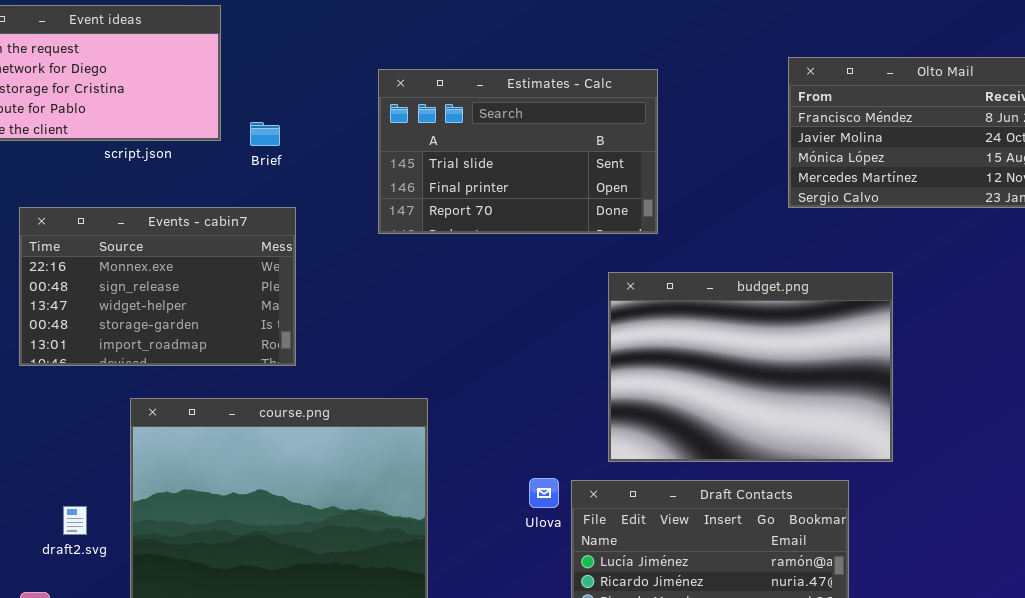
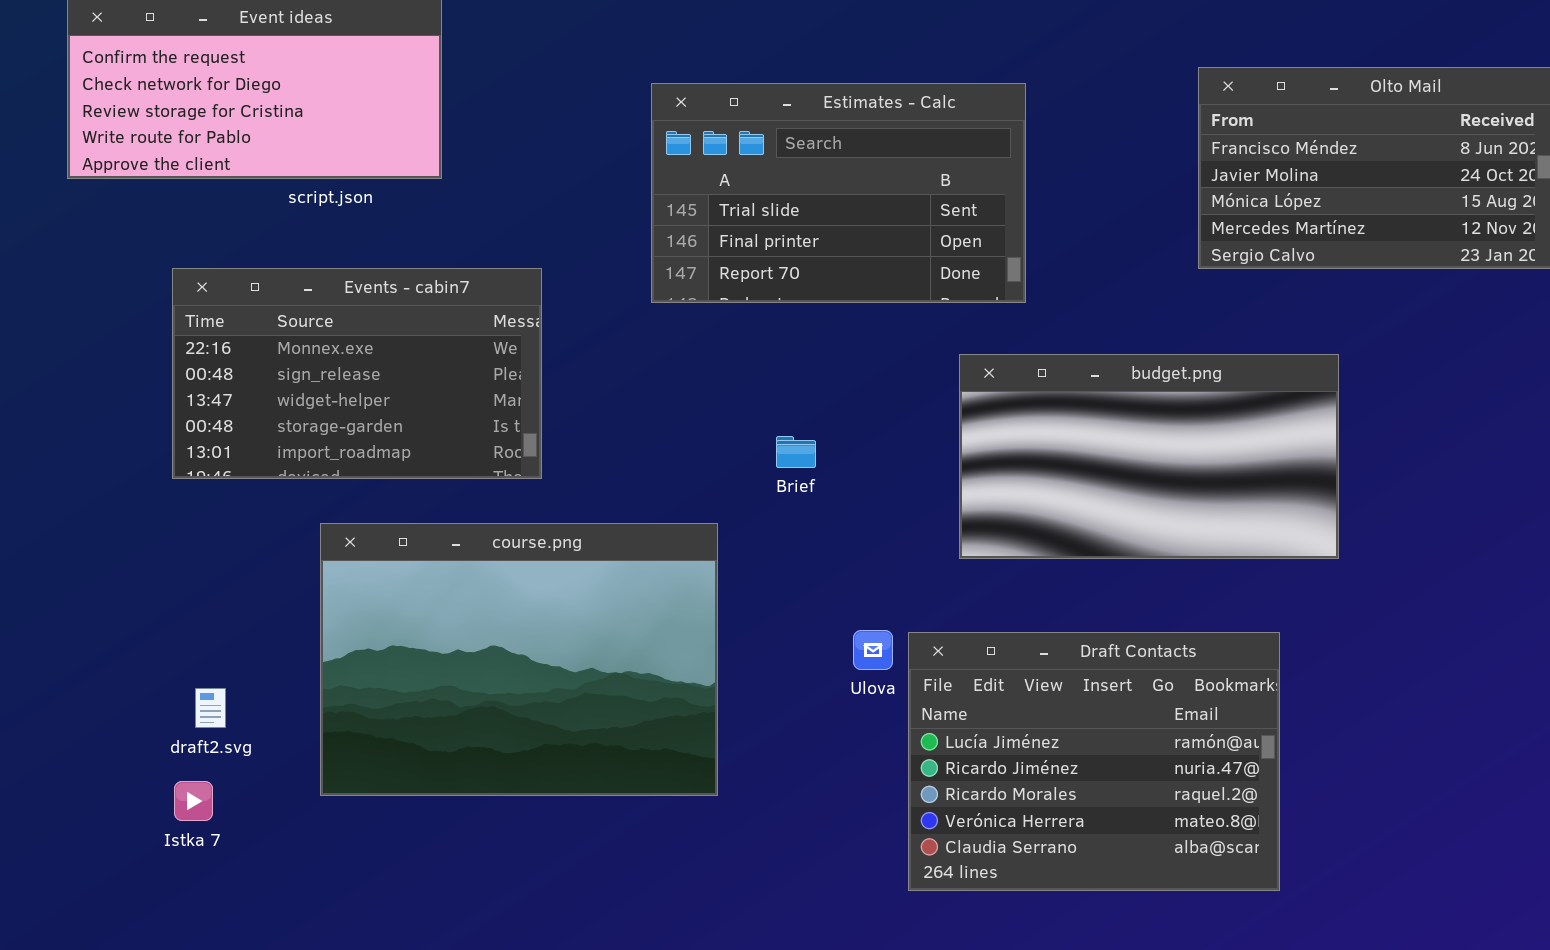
Brief: [250,122,280,146] -> [776,436,816,468], moved
budget.png: [608,272,893,462] -> [959,354,1339,559], resized
draft2.svg: [63,506,87,535] -> [195,688,226,728], moved

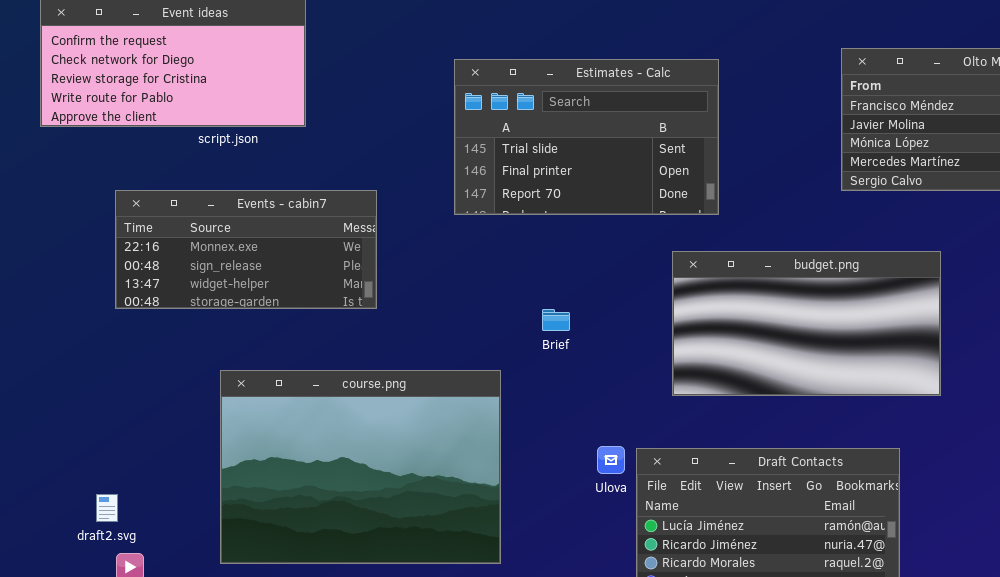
Events - cabin7: [172,268,542,479] -> [115,190,377,309], resized
draft2.svg: [195,688,226,728] -> [96,494,118,522], moved

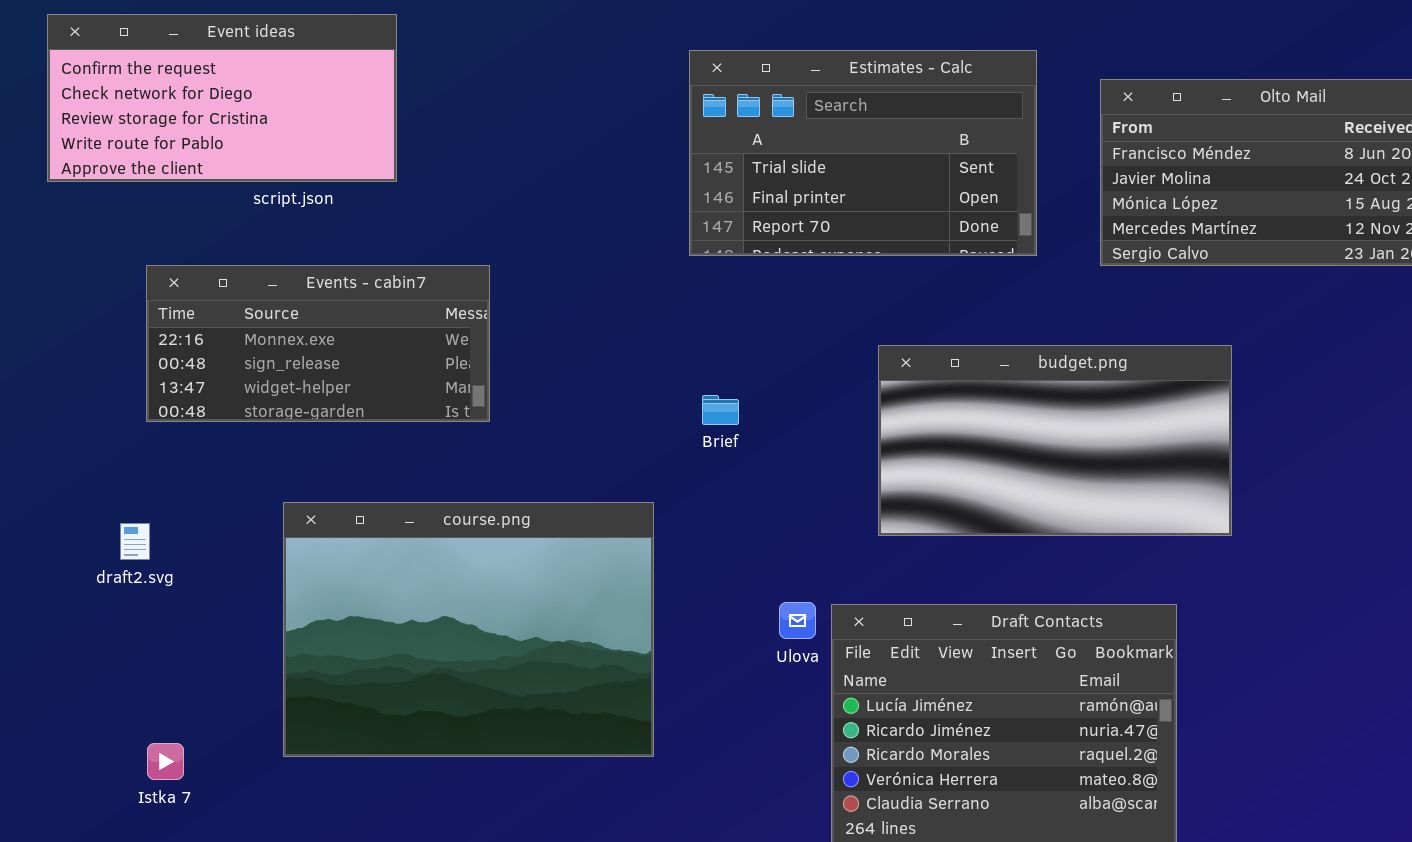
Estimates - Calc: [454,59,719,215] -> [689,50,1037,256], moved
Brief: [542,309,570,331] -> [702,395,739,425], moved
draft2.svg: [96,494,118,522] -> [120,523,150,560], moved

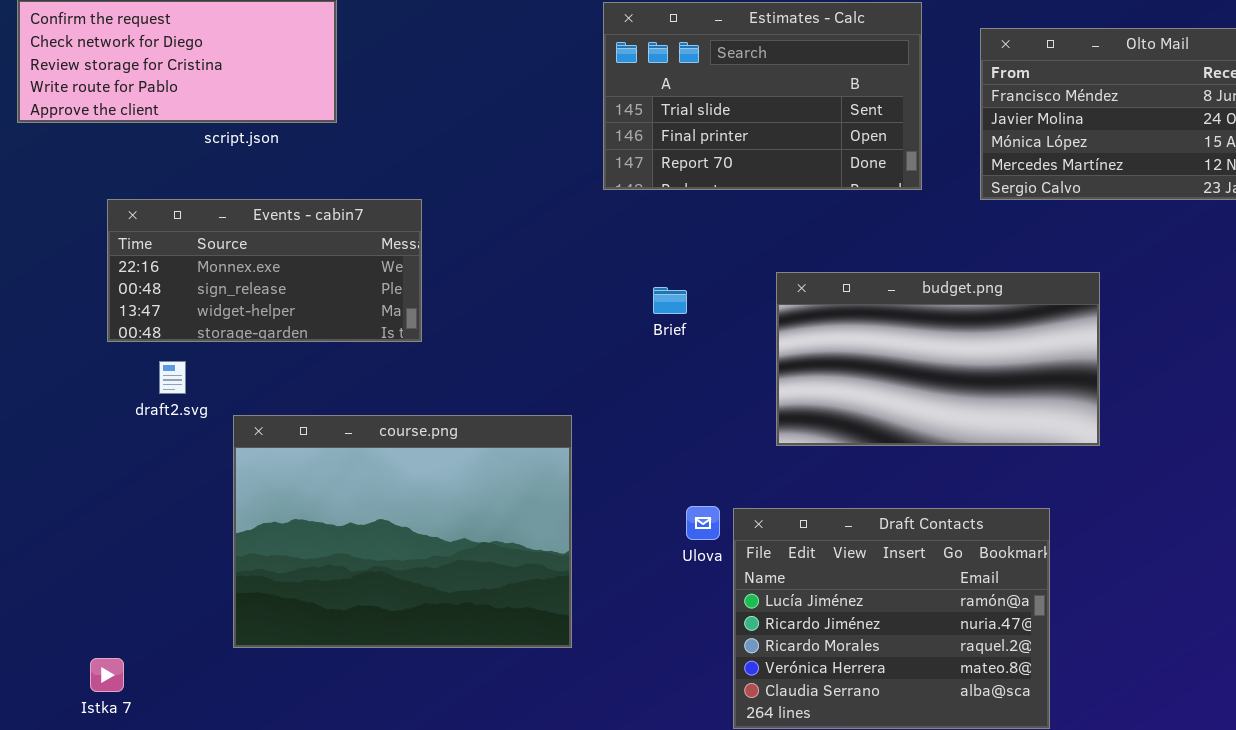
Brief: [702,395,739,425] -> [653,287,687,314], moved
draft2.svg: [120,523,150,560] -> [159,361,186,394], moved
Istka 7: [147,743,184,780] -> [90,658,124,692], moved

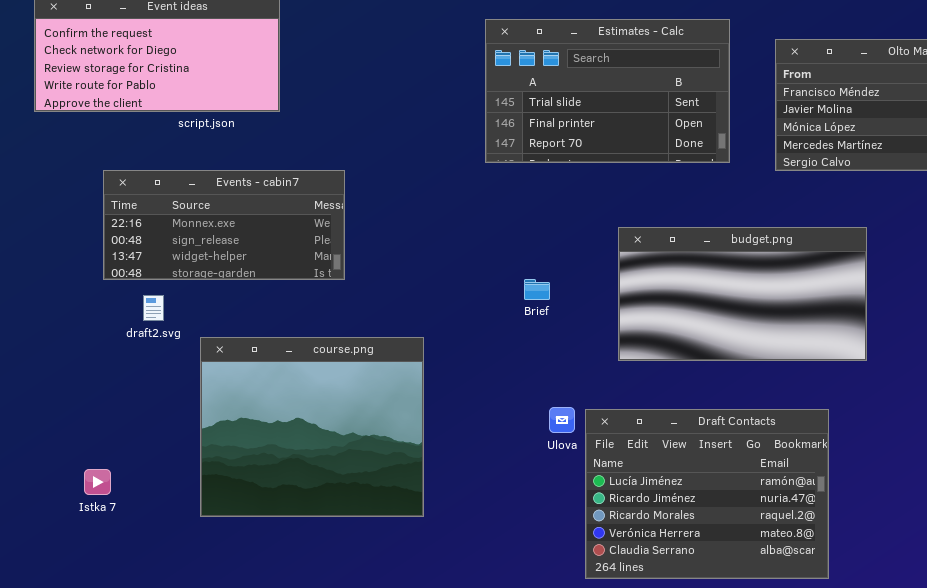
Brief: [653,287,687,314] -> [524,279,550,300], moved
course.png: [233,415,572,648] -> [200,337,424,517], resized
Istka 7: [90,658,124,692] -> [84,469,111,495], moved

